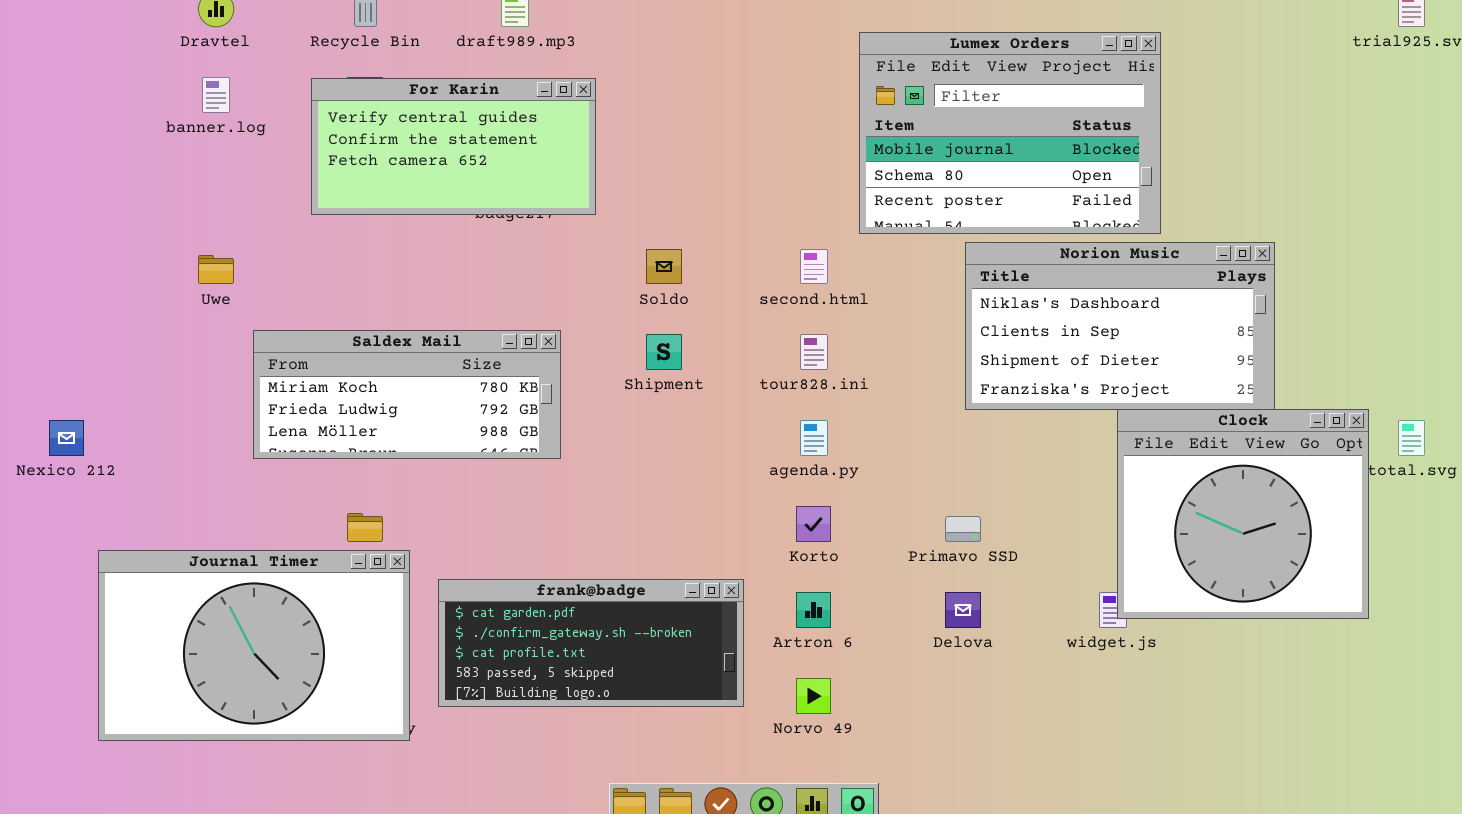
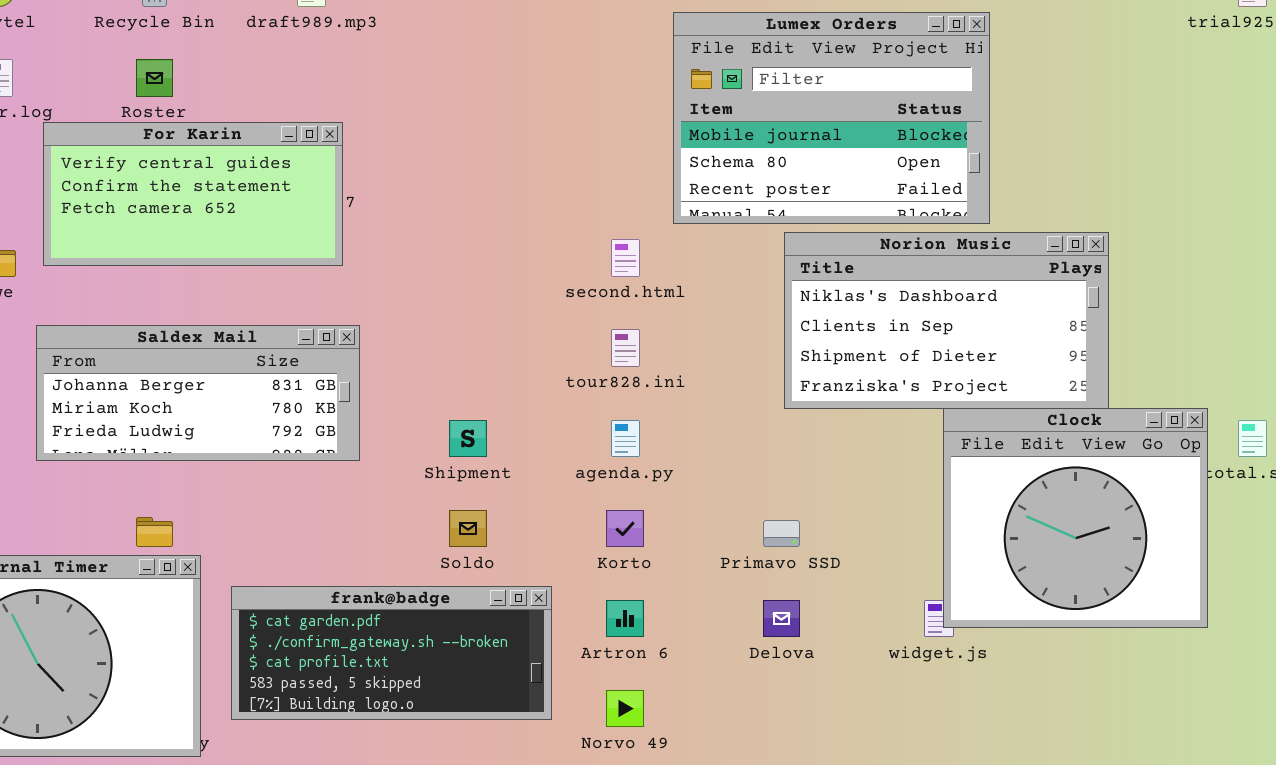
For Karin: [311,78,596,215] -> [43,122,343,266], moved
Soldo: [646,249,682,284] -> [449,510,487,547], moved
Saldex Mail: [253,330,561,459] -> [36,325,360,461], scrolled up 1 row
Shipment: [646,334,682,370] -> [449,420,487,457], moved

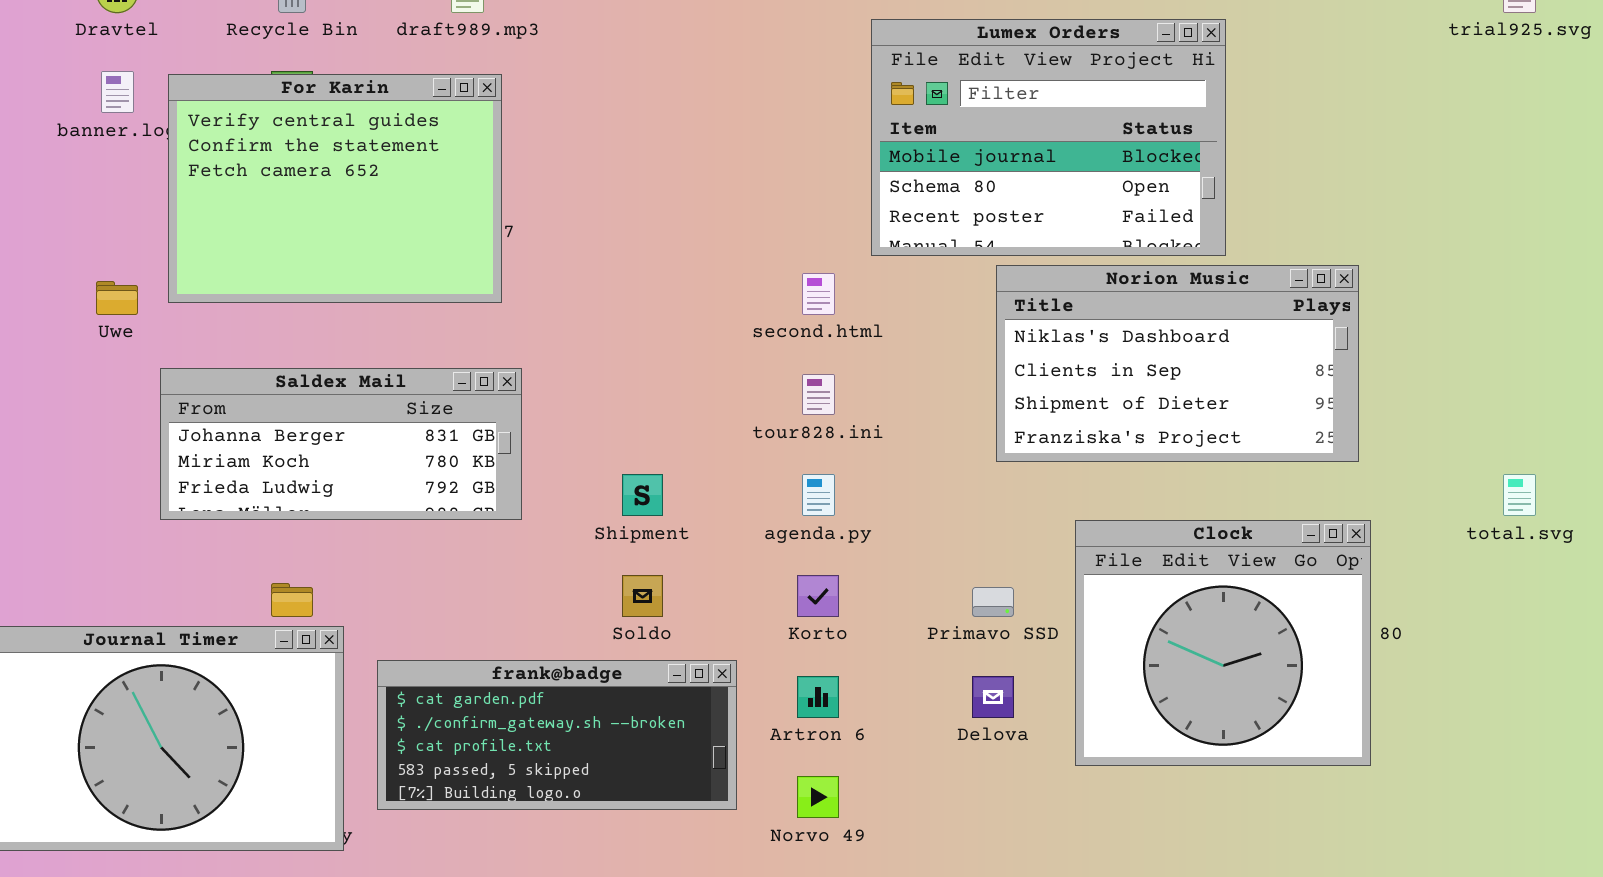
For Karin: [43,122,343,266] -> [168,74,502,303], resized
Clock: [943,408,1208,628] -> [1075,520,1371,766], moved

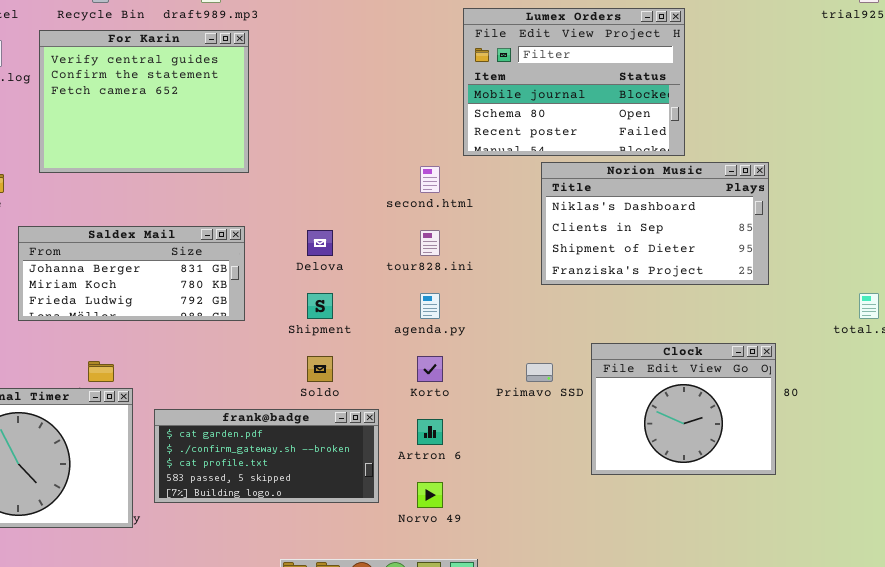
For Karin: [168,74,502,303] -> [39,30,249,173], moved
Clock: [1075,520,1371,766] -> [591,343,776,475], resized
Delova: [972,676,1014,718] -> [307,230,333,256], moved

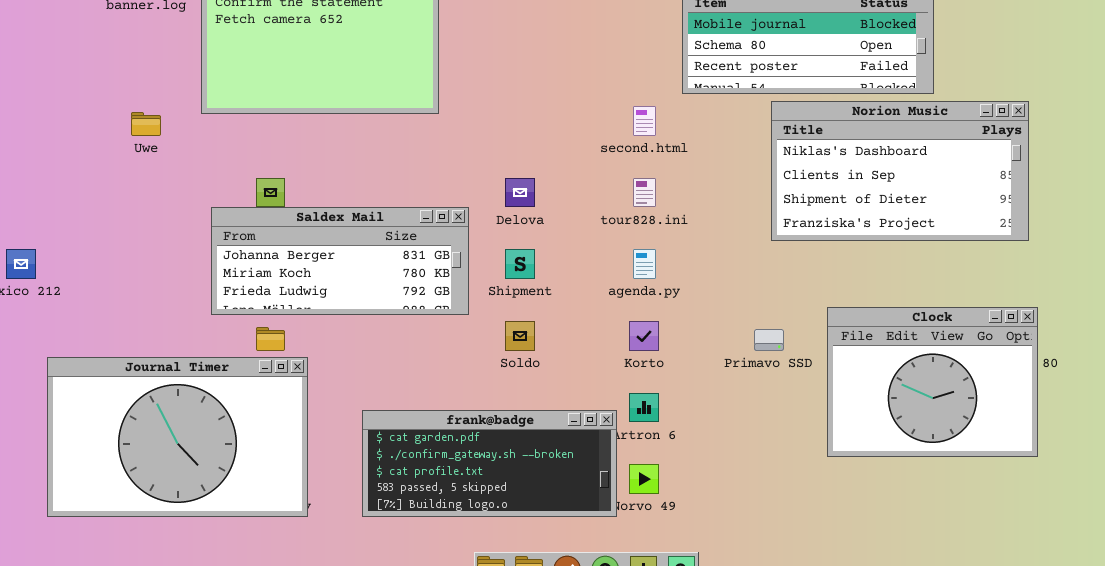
Saldex Mail: [18,226,245,321] -> [211,207,469,315], moved
frank@badge: [154,409,379,503] -> [362,410,617,517], moved

